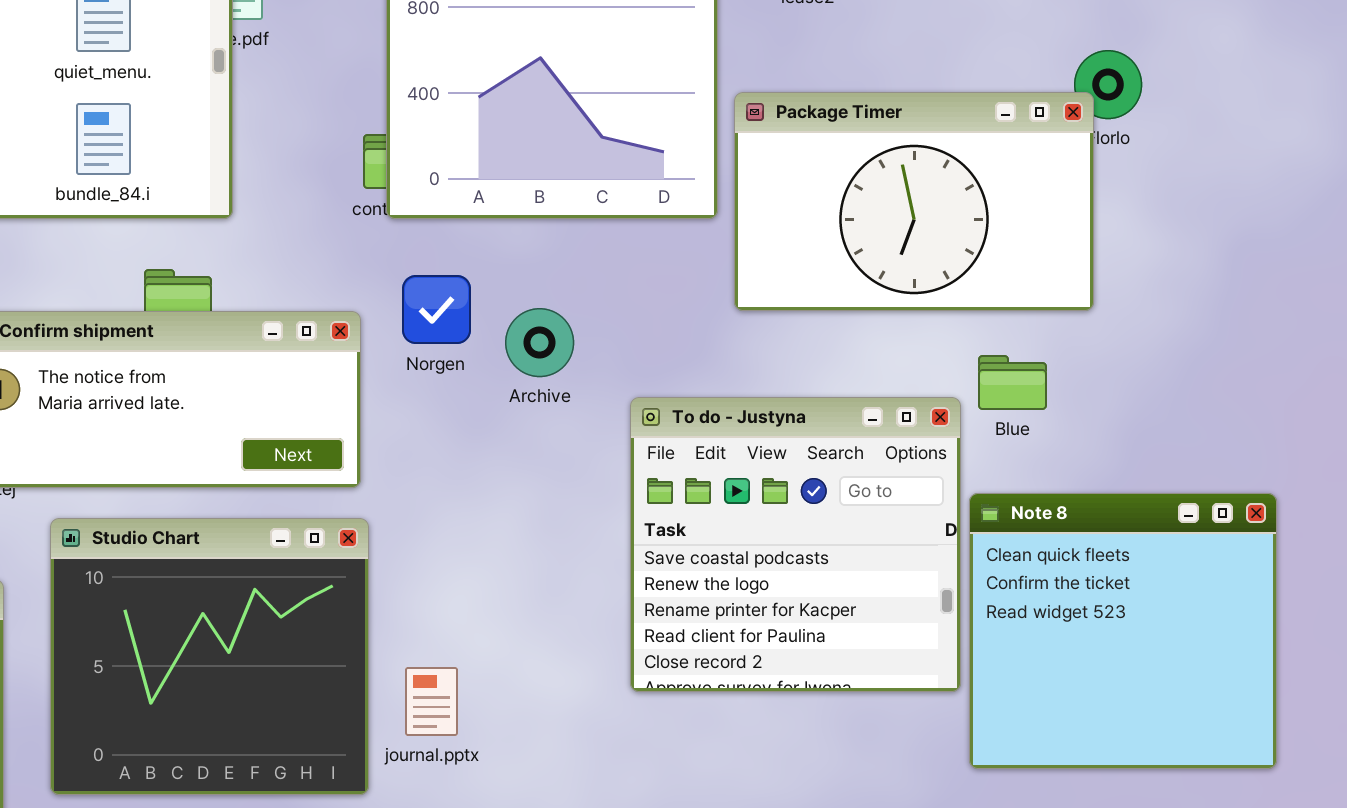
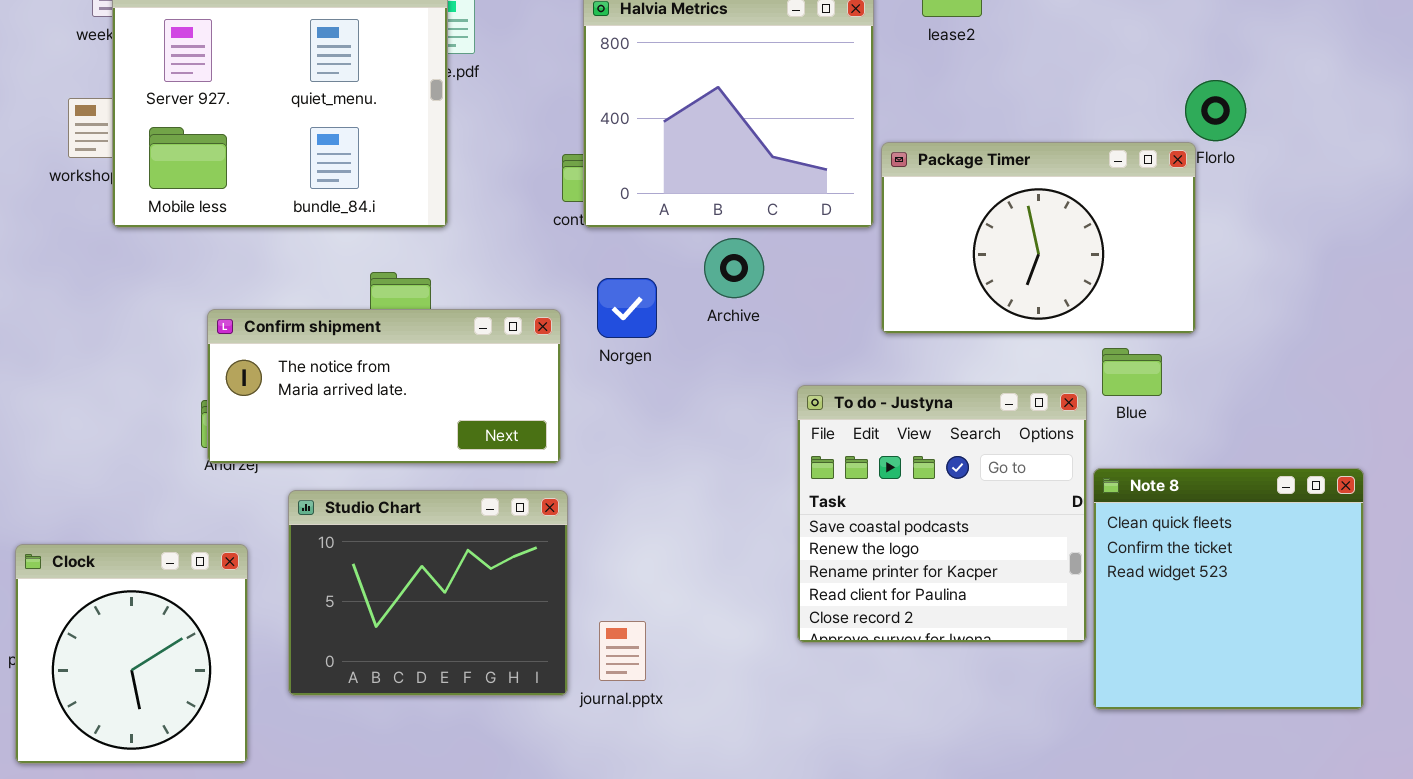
Package Timer: [734,92,1094,311] -> [881,142,1196,334], moved
Archive: [505,308,574,377] -> [704,238,764,298], moved
Studio Chart: [50,518,369,795] -> [288,490,568,696], resized

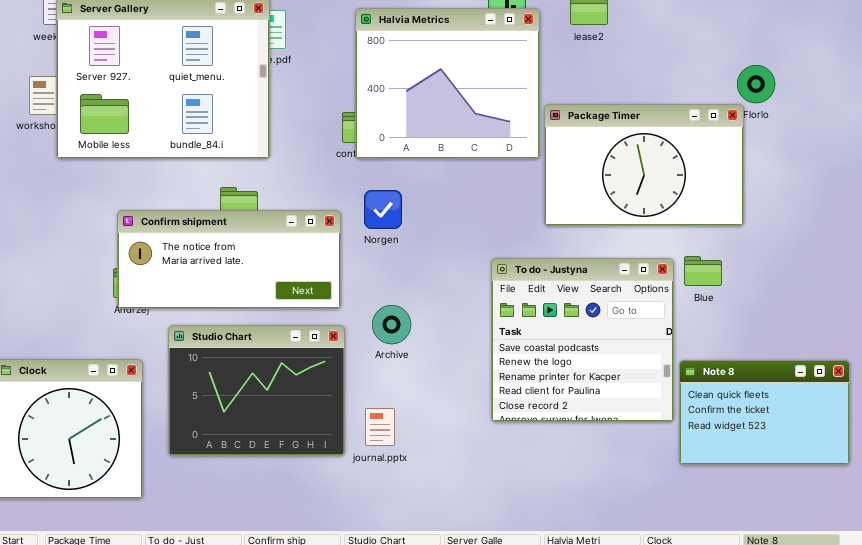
Archive: [704,238,764,298] -> [372,305,411,344], moved
Blue: [1102,348,1162,396] -> [684,256,722,286], moved
Note 8: [1093,468,1364,710] -> [679,360,850,465], resized

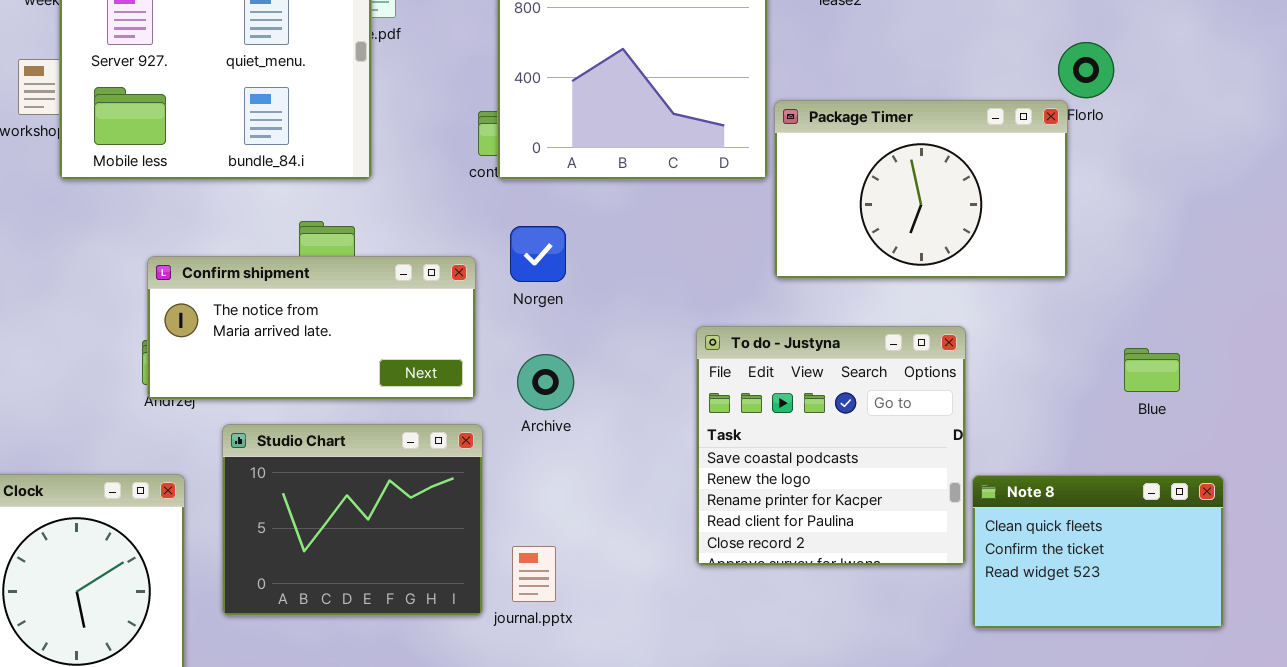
Blue: [684,256,722,286] -> [1124,348,1180,392], moved
Archive: [372,305,411,344] -> [517,354,574,410], moved

